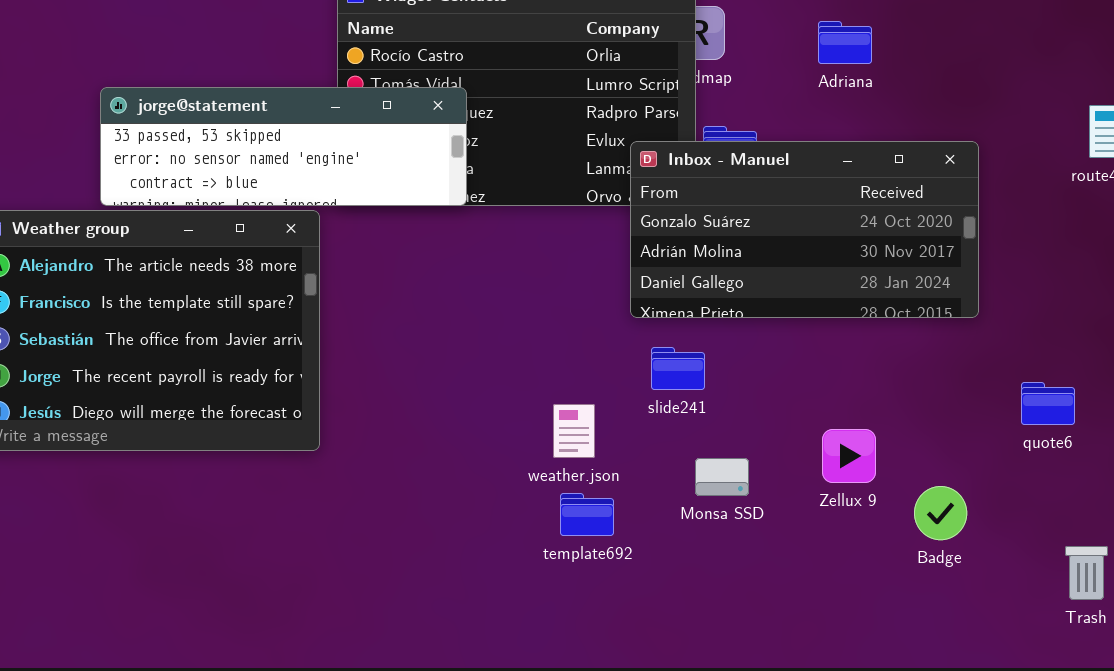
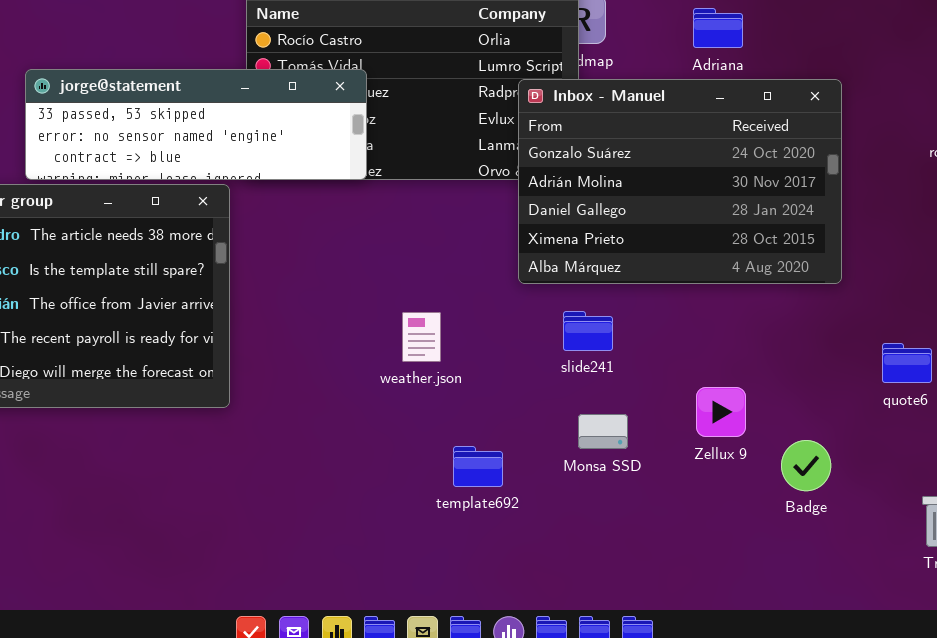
Inbox - Manuel: [630,141,979,318] -> [518,79,842,284], resized
slide241: [651,347,705,390] -> [563,311,613,351], moved
weather.json: [553,404,595,458] -> [402,312,441,362], moved

